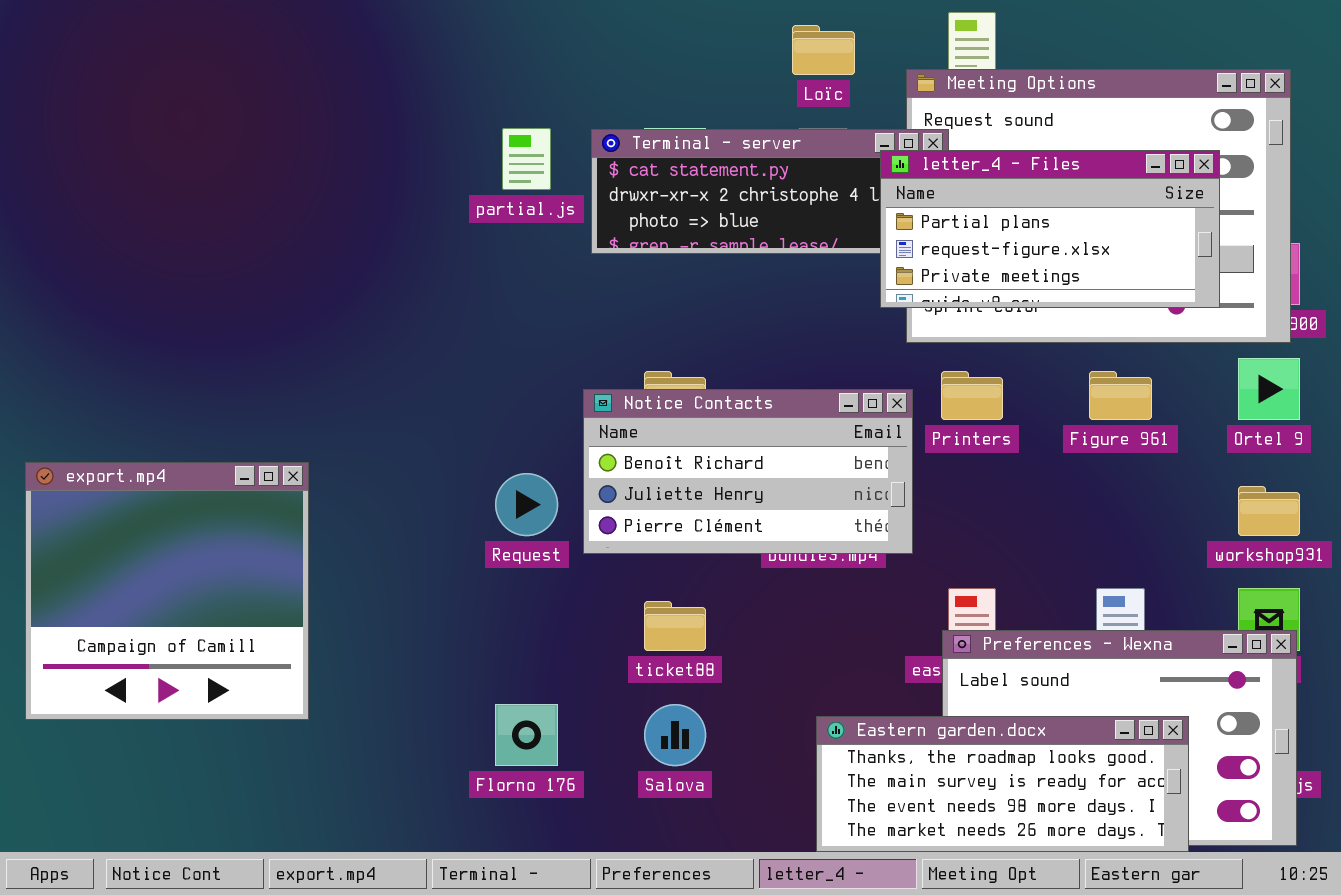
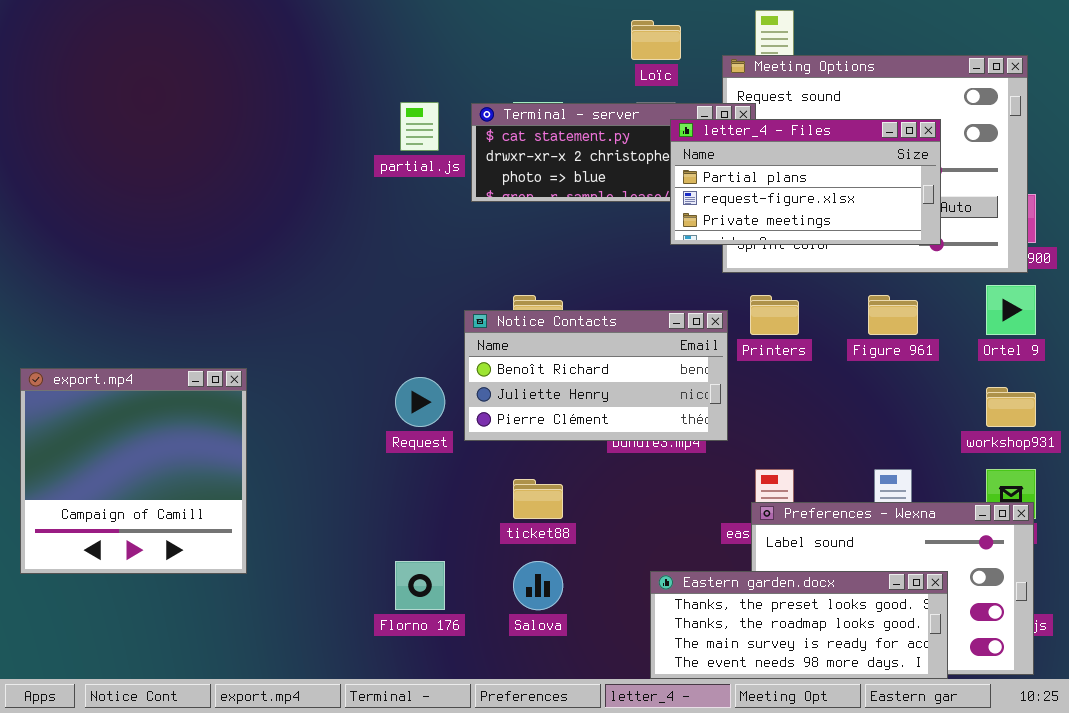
letter_4 - Files: [880,150,1220,308] -> [670,119,941,245], moved
Eastern garden.docx: [816,716,1189,852] -> [650,571,948,679], scrolled up 1 row

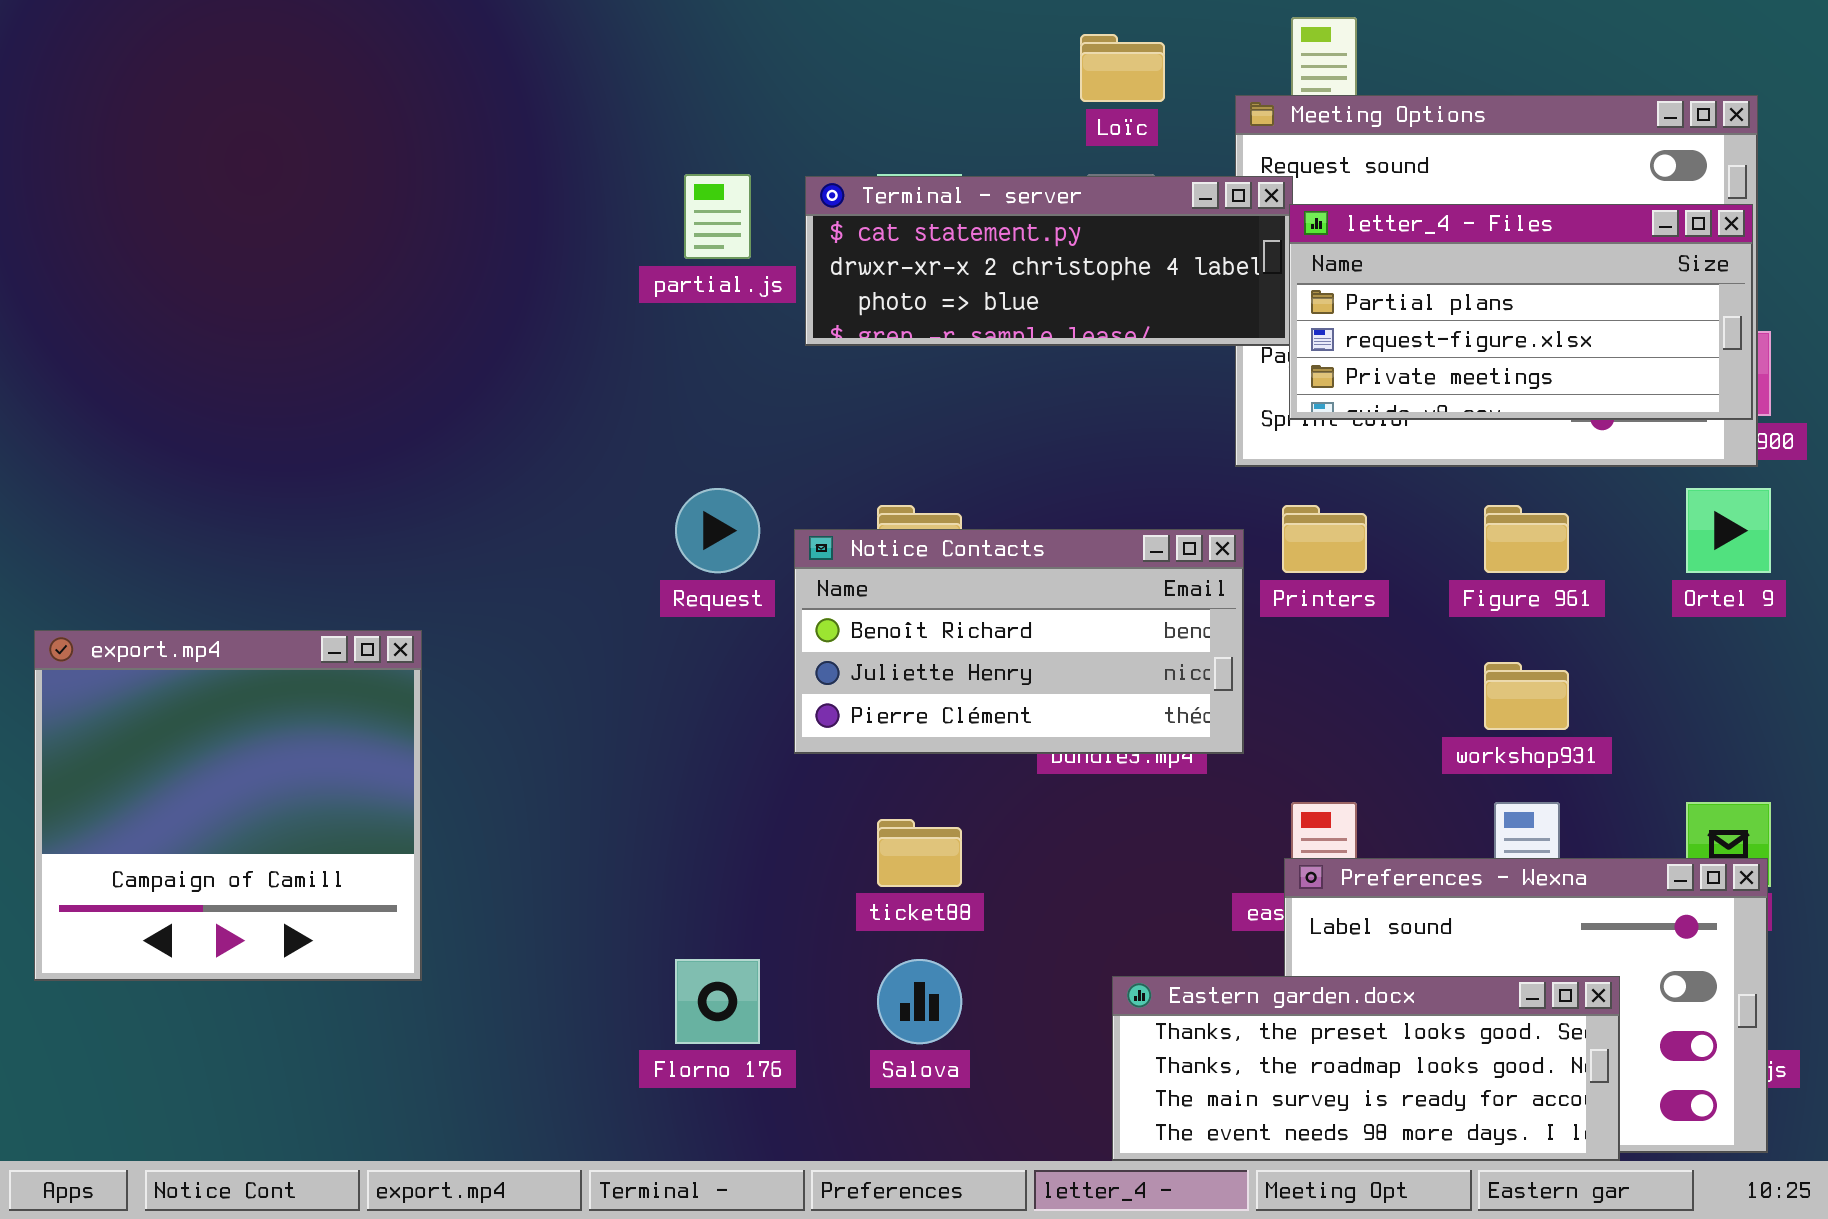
letter_4 - Files: [670,119,941,245] -> [1289,204,1753,420], moved
Request: [395,377,445,427] -> [675,488,760,573], moved
workshop931: [986,387,1036,427] -> [1484,662,1569,730], moved

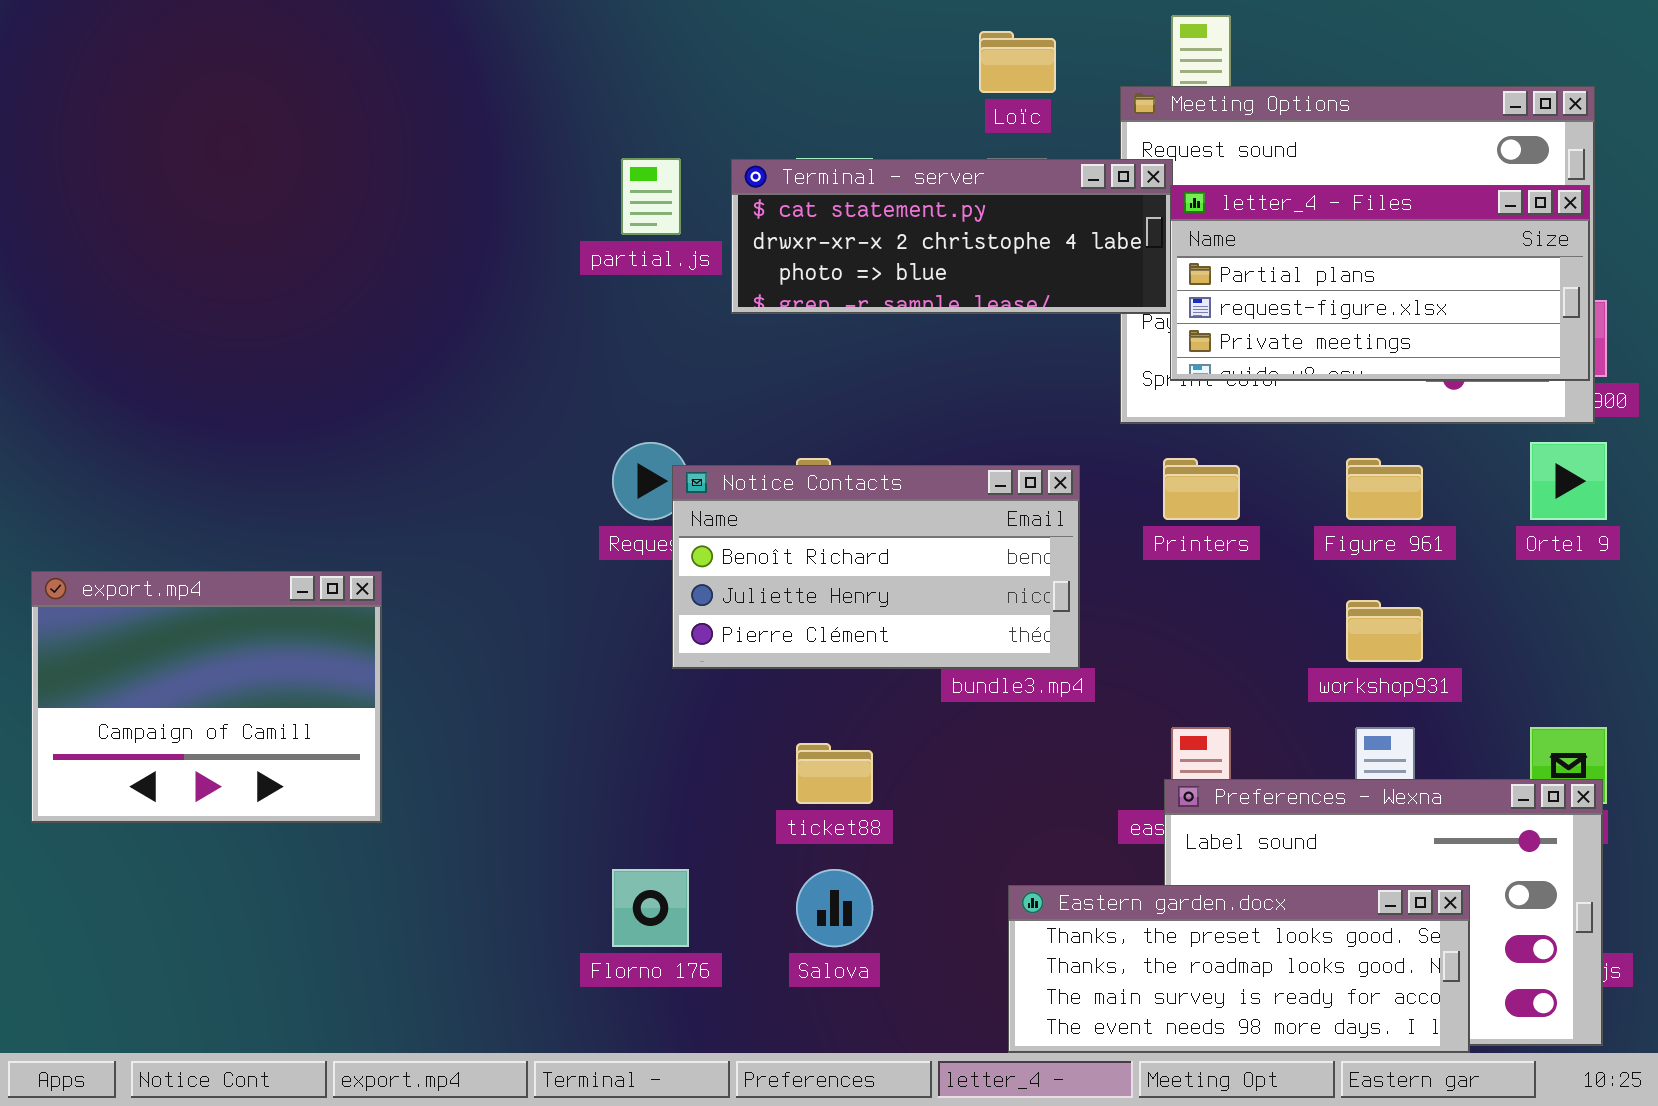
Notice Contacts: [794,529,1244,754] -> [672,465,1080,669], moved
export.mp4: [34,630,422,981] -> [31,571,382,823], resized

